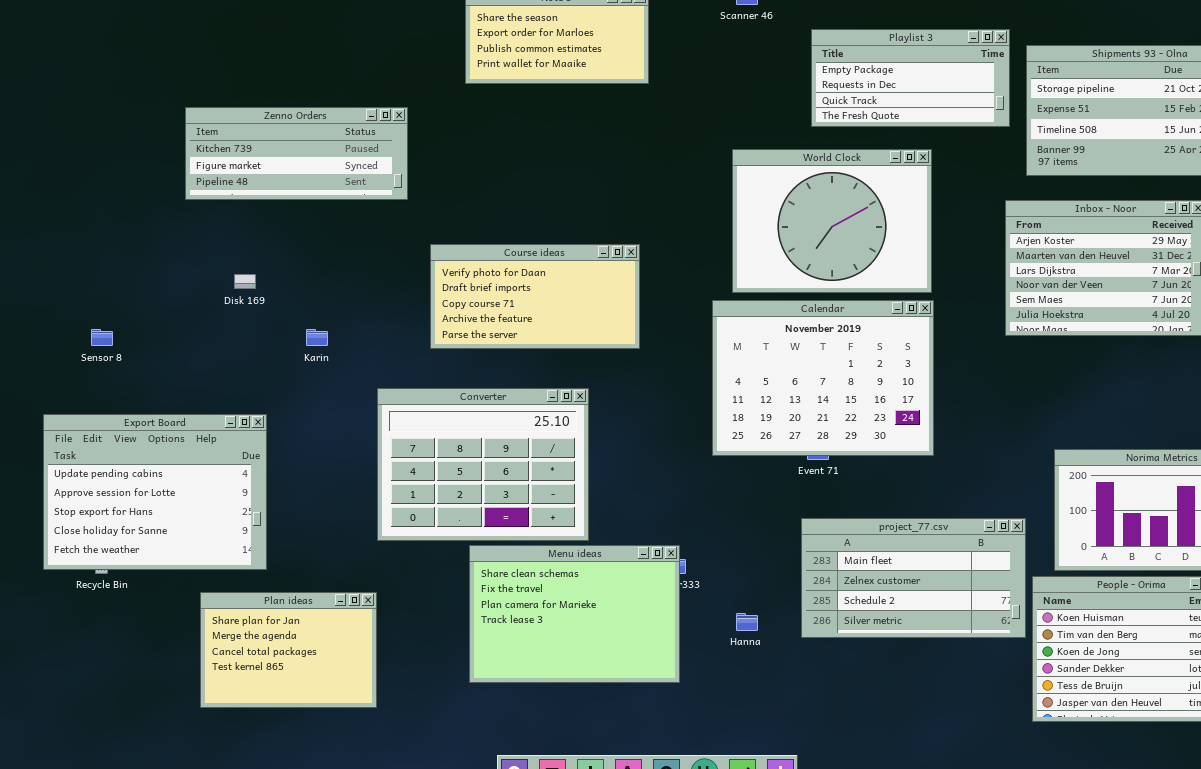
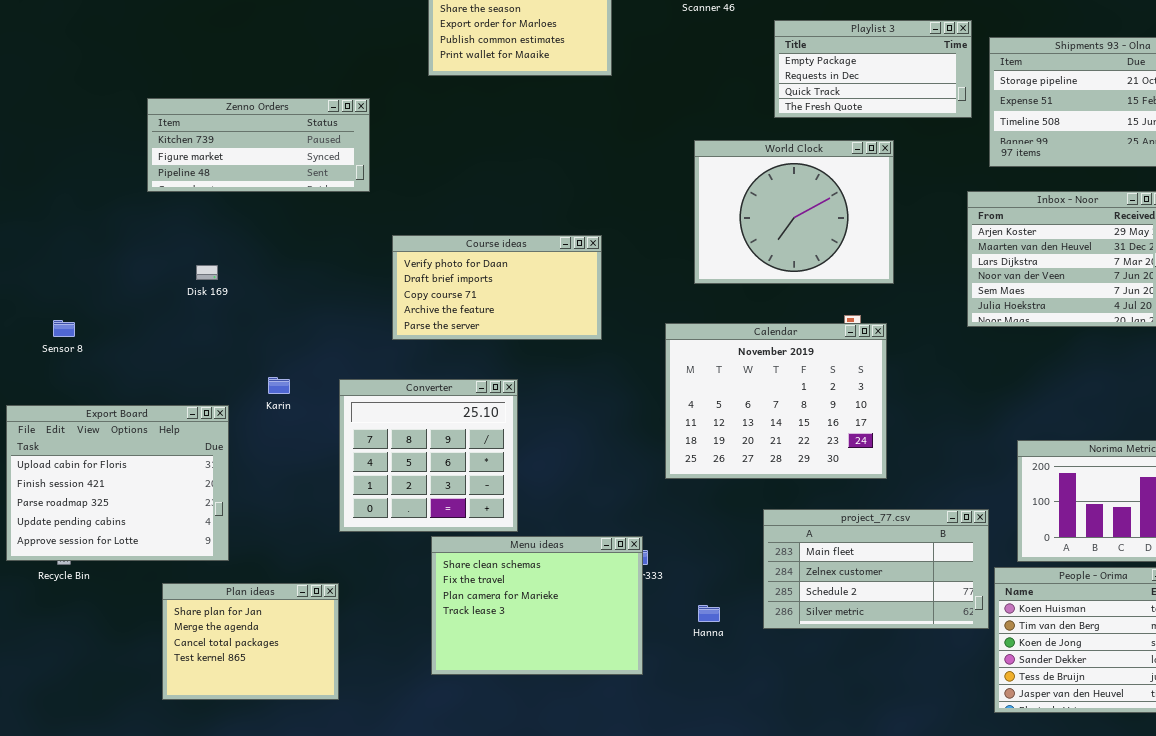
Calendar: [712,300,934,456] -> [665,323,887,479], moved
Karin: [306,329,328,346] -> [268,377,290,394], moved
Converter: [377,388,589,541] -> [339,379,518,532], resized
Export Board: [43,414,267,570] -> [6,405,229,561], scrolled up 3 rows

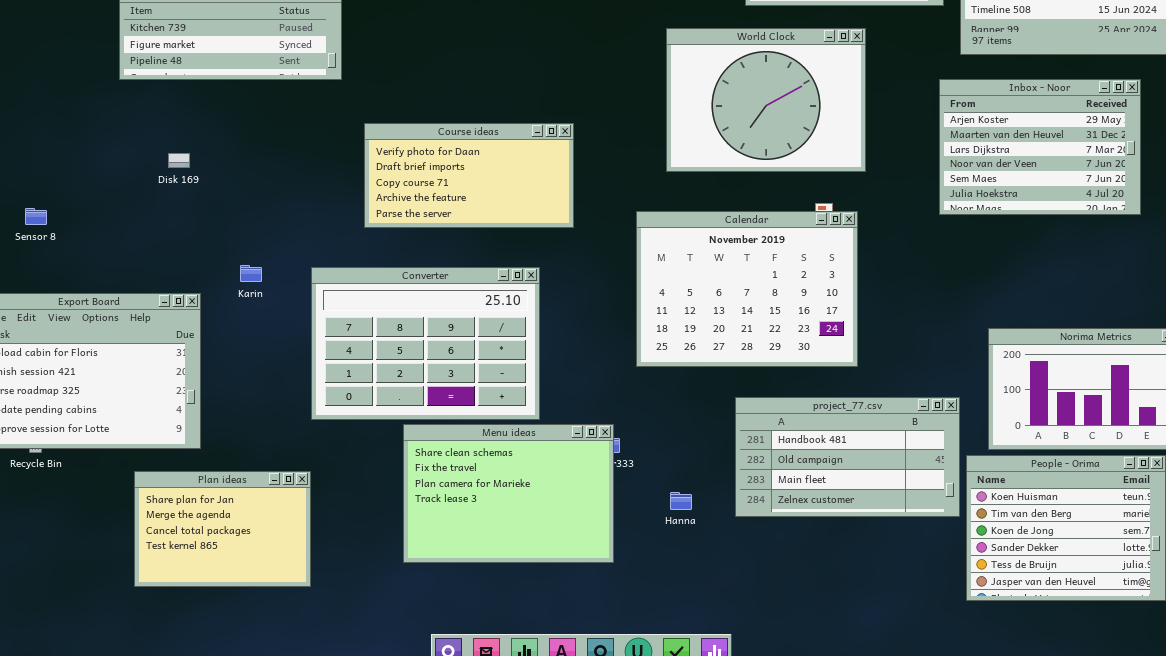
Converter: [339,379,518,532] -> [311,267,540,420], resized
project_77.csv: [763,509,989,629] -> [735,397,960,517], scrolled up 2 rows

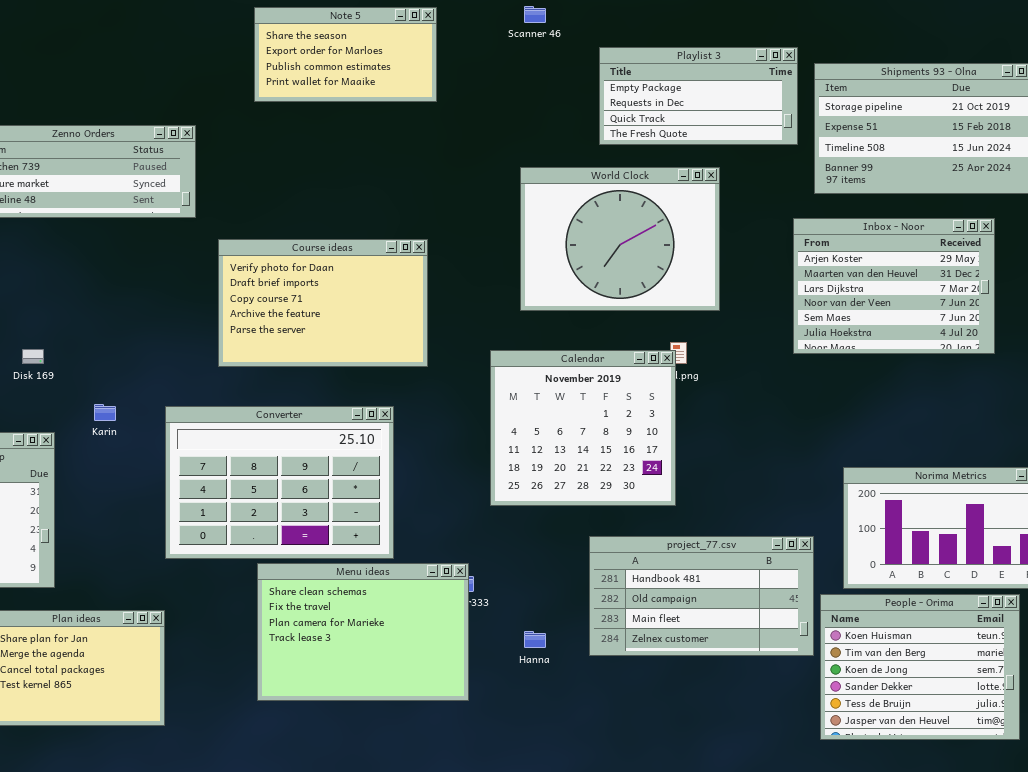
Course ideas: [364,123,574,228] -> [218,239,428,367], resized
Disk 169: [168,153,190,168] -> [22,349,44,364], moved
Calendar: [636,211,858,367] -> [490,350,676,506], resized

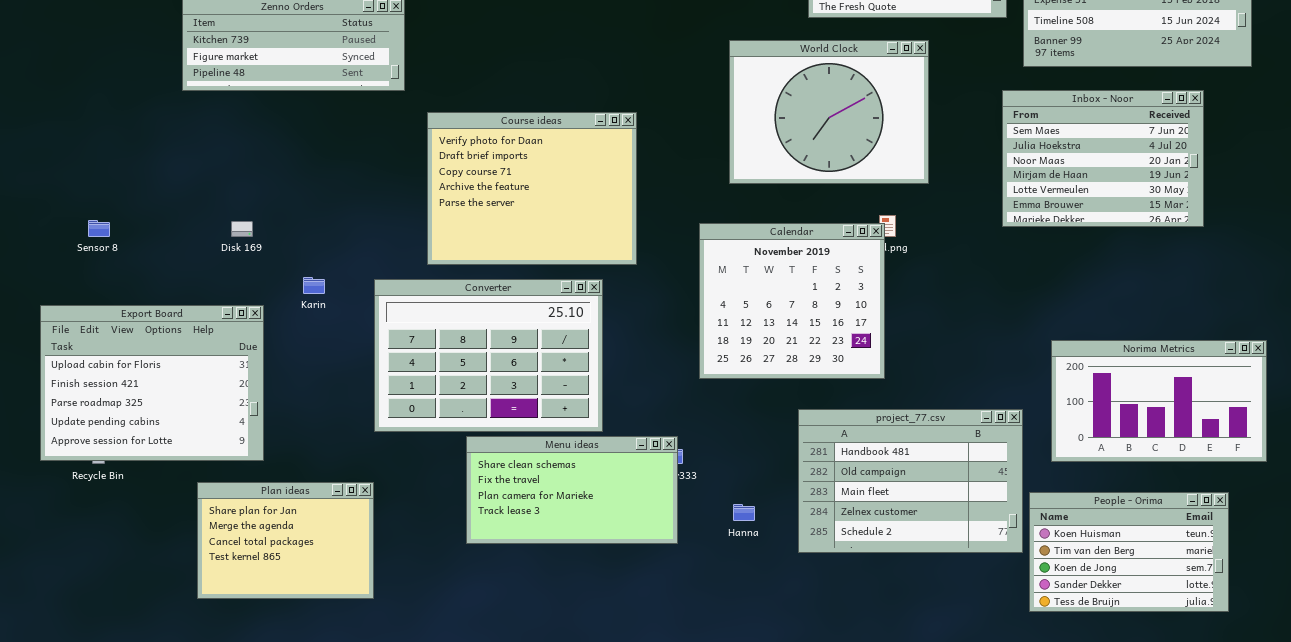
Inbox - Noor: [793,218,995,354] -> [1002,90,1204,227], scrolled down 4 rows
Course ideas: [218,239,428,367] -> [427,112,637,265], resized
project_77.csv: [589,536,814,656] -> [798,409,1023,553], resized
Menu ideas: [257,563,469,701] -> [466,436,678,544], resized
People - Orima: [820,594,1020,740] -> [1029,492,1229,612], resized

